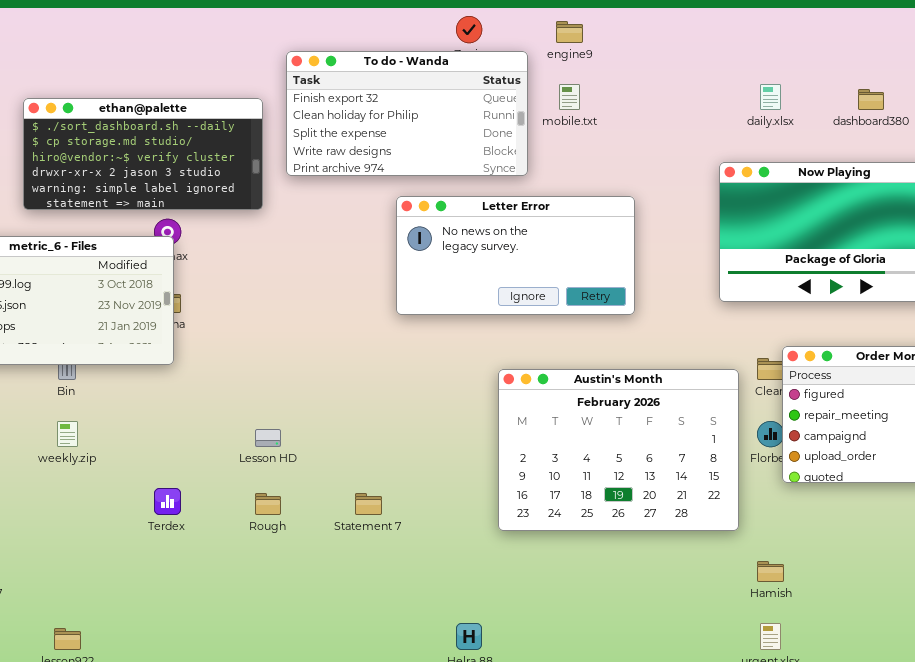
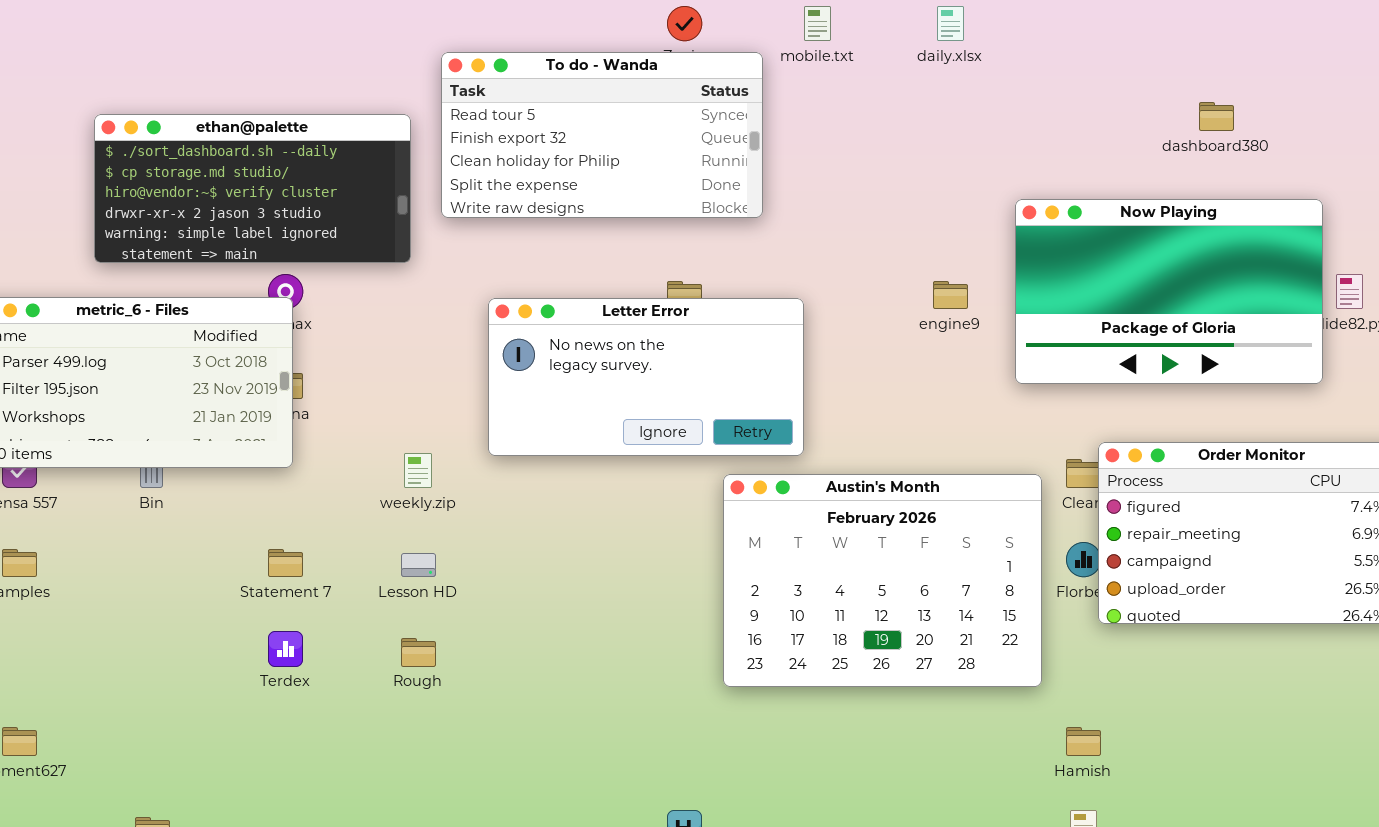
engine9: [556,21,583,43] -> [933,281,968,309], moved
To do - Wanda: [286,51,528,176] -> [441,52,763,218], scrolled up 1 row
mobile.txt: [559,84,580,110] -> [804,6,831,41], moved
daily.xlsx: [760,84,781,110] -> [937,6,964,41], moved
Letter Error: [396,196,635,315] -> [488,298,804,456], moved
weekly.zip: [57,421,78,447] -> [404,453,432,488], moved
Statement 7: [355,493,382,515] -> [268,549,303,577], moved

